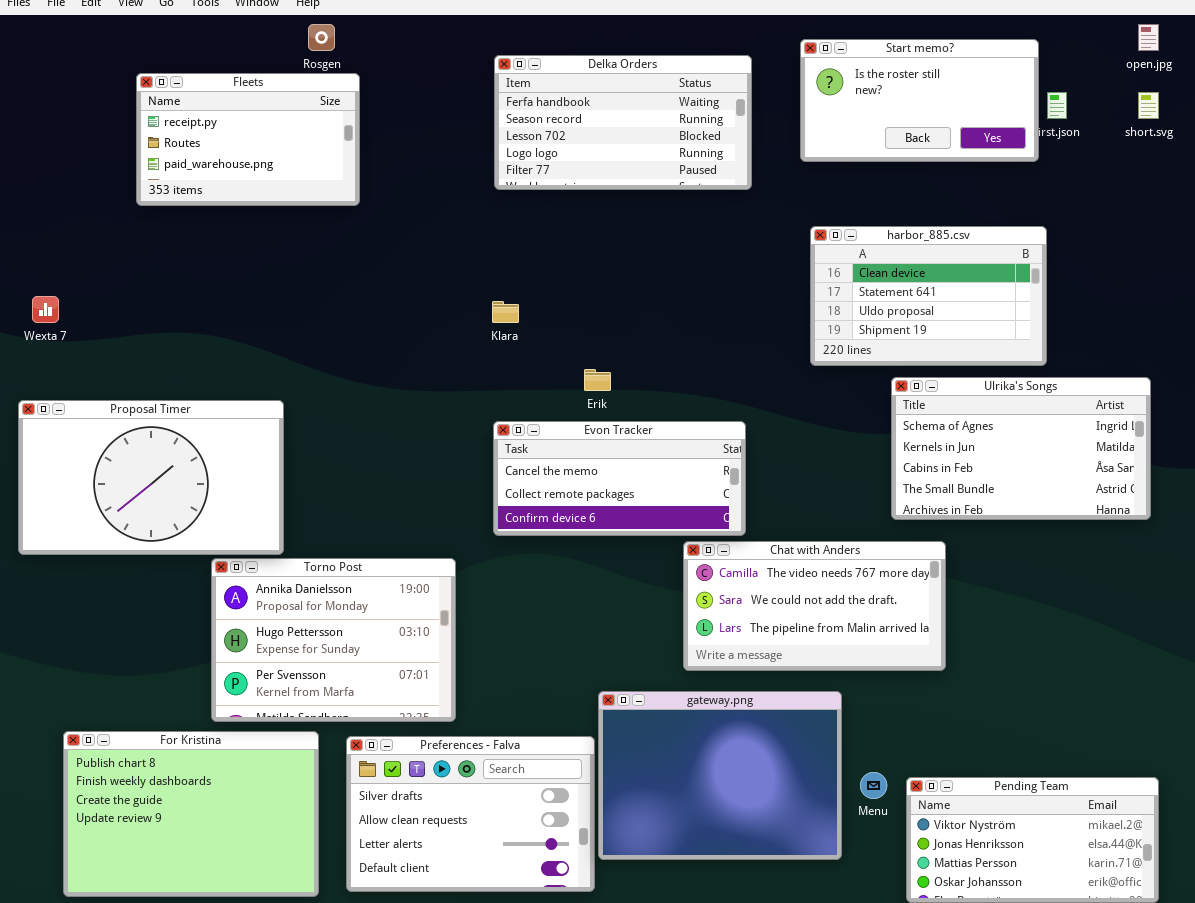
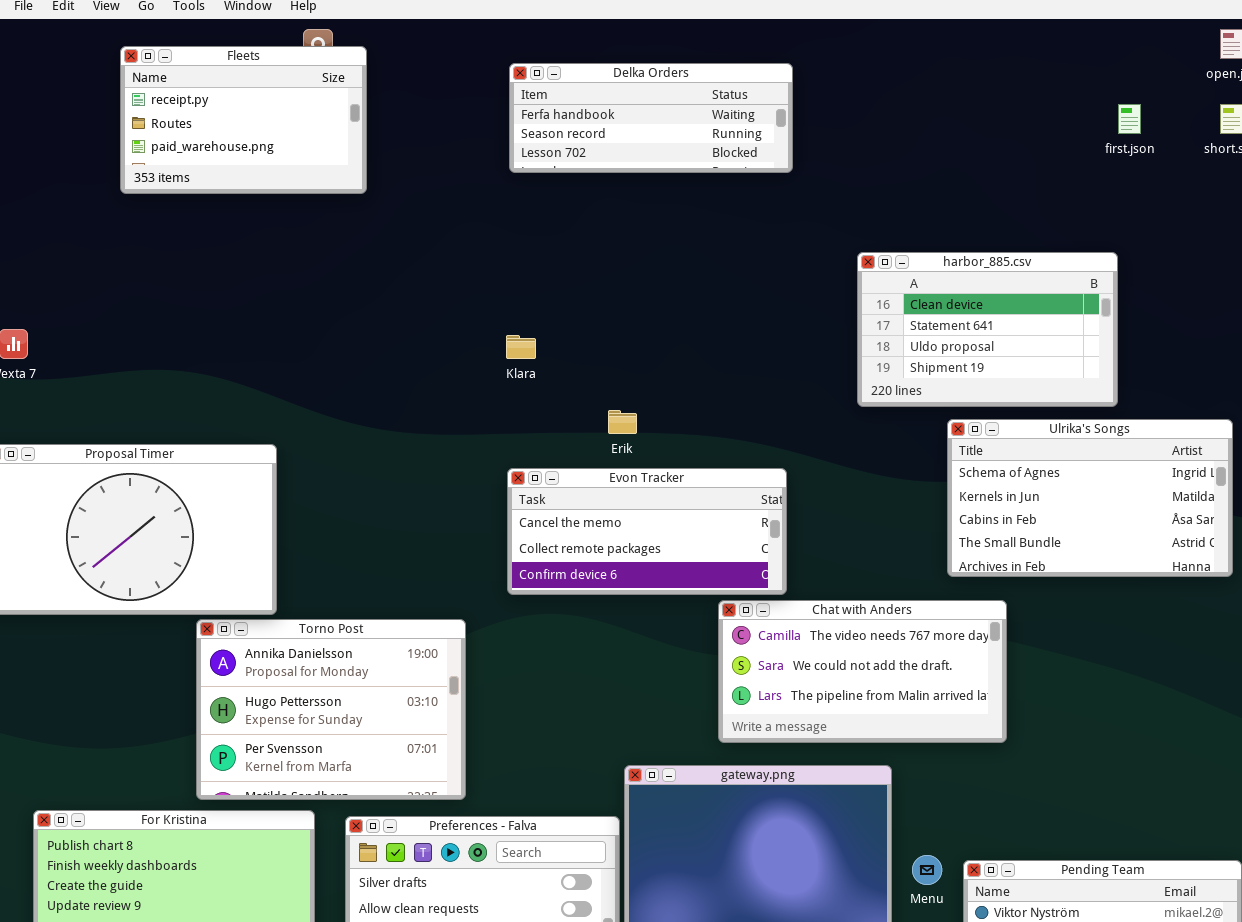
Start memo?: [800,39,1039,162] -> none, closed
Delka Orders: [494,55,752,190] -> [509,63,793,173], resized
Fleets: [136,73,360,206] -> [120,46,367,194], moved

